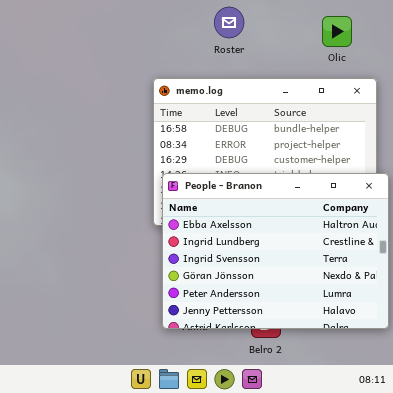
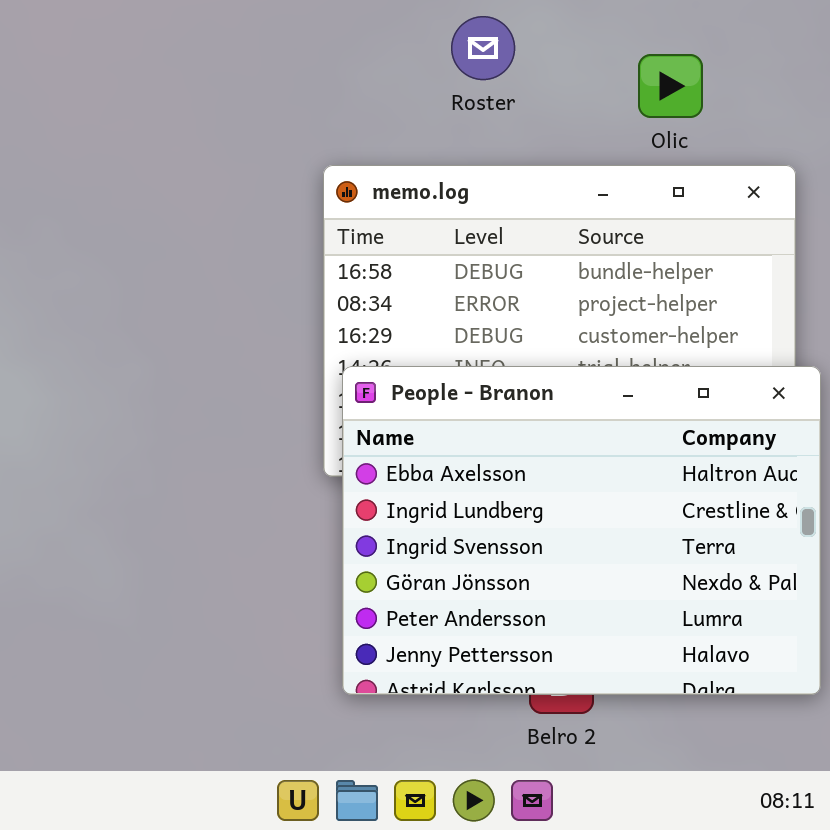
Olic: [322,16,352,47] -> [638,54,703,118], moved

